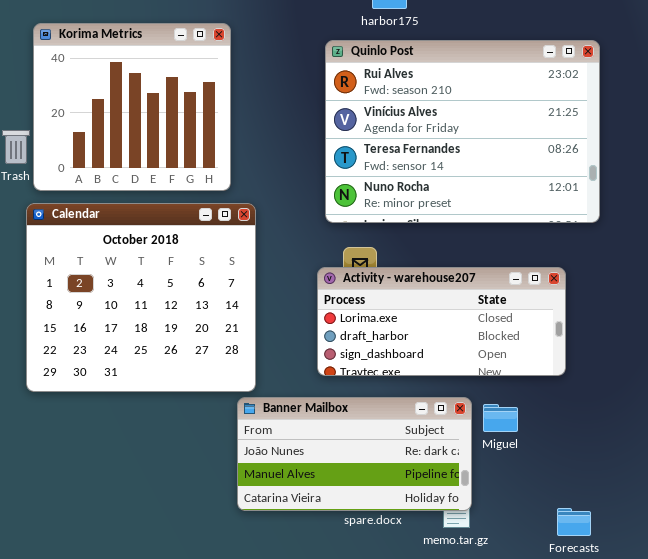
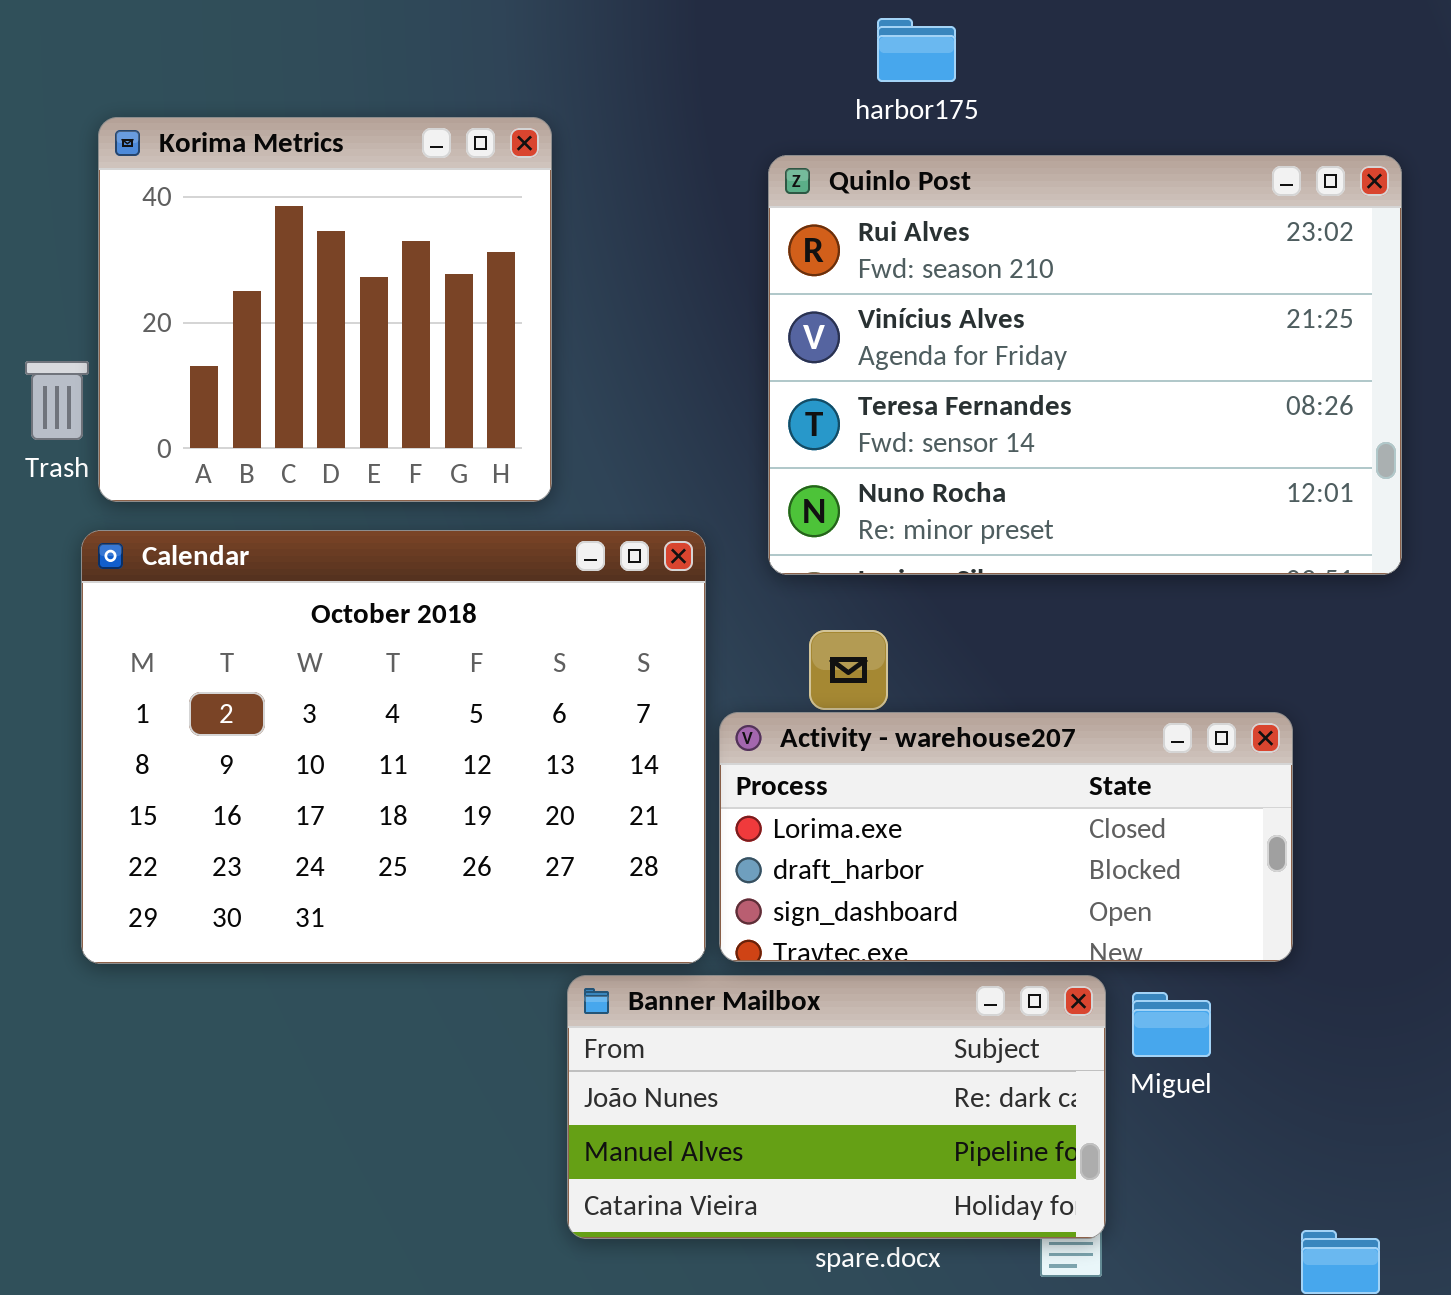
Calendar: [26,203,256,392] -> [81,530,706,964], resized
Activity - warehouse207: [317,267,566,376] -> [719,712,1293,962], moved

